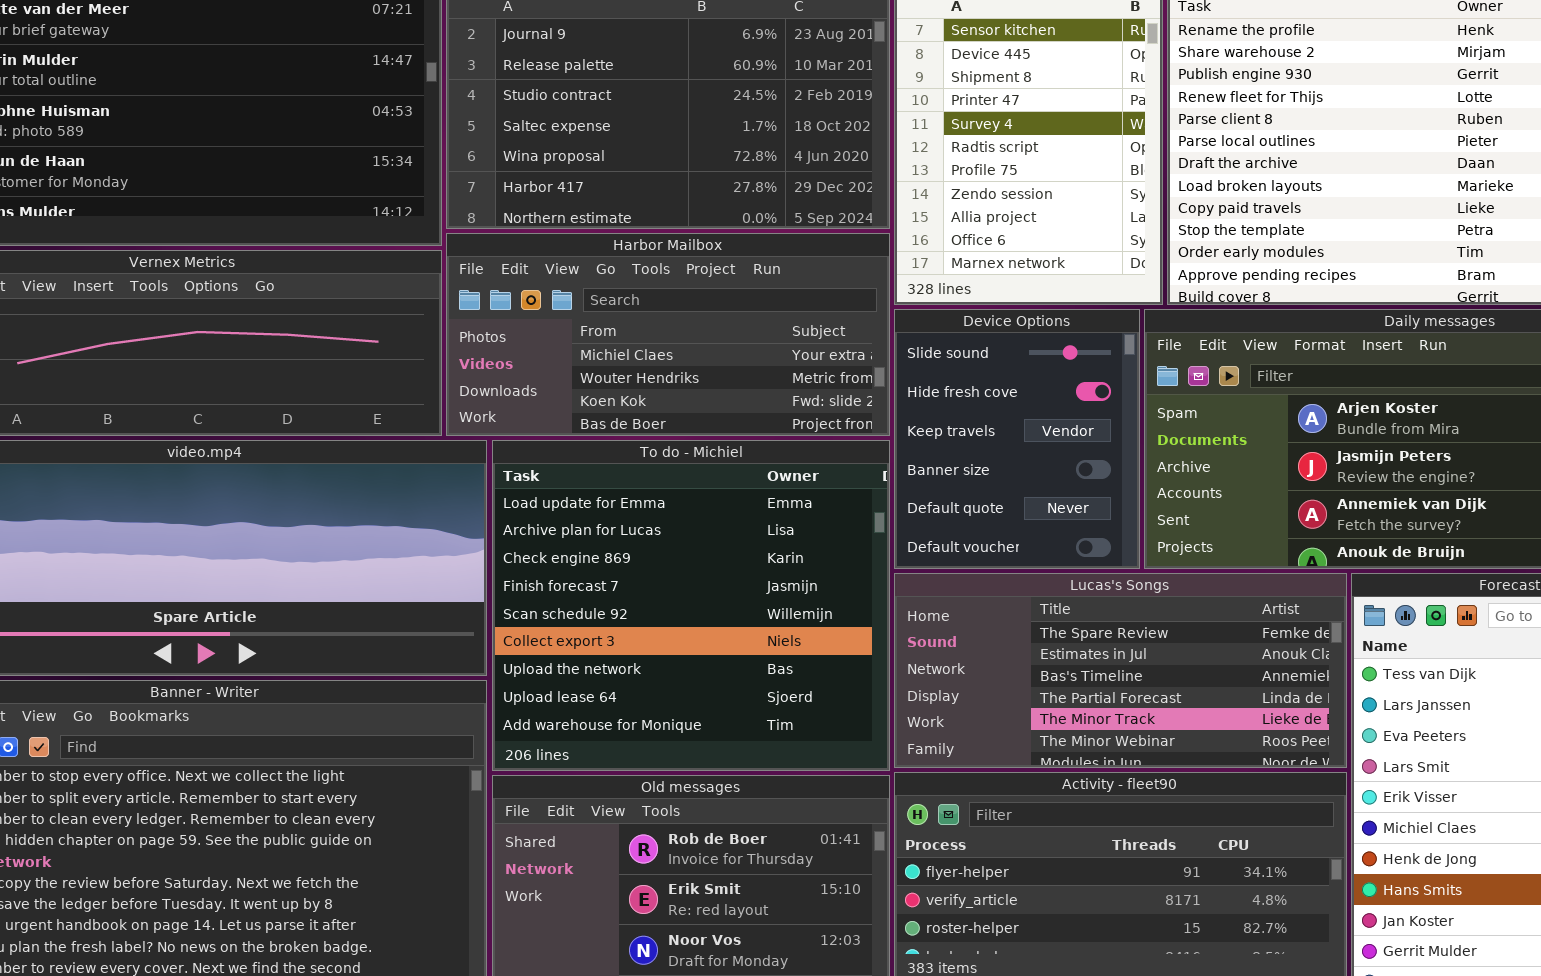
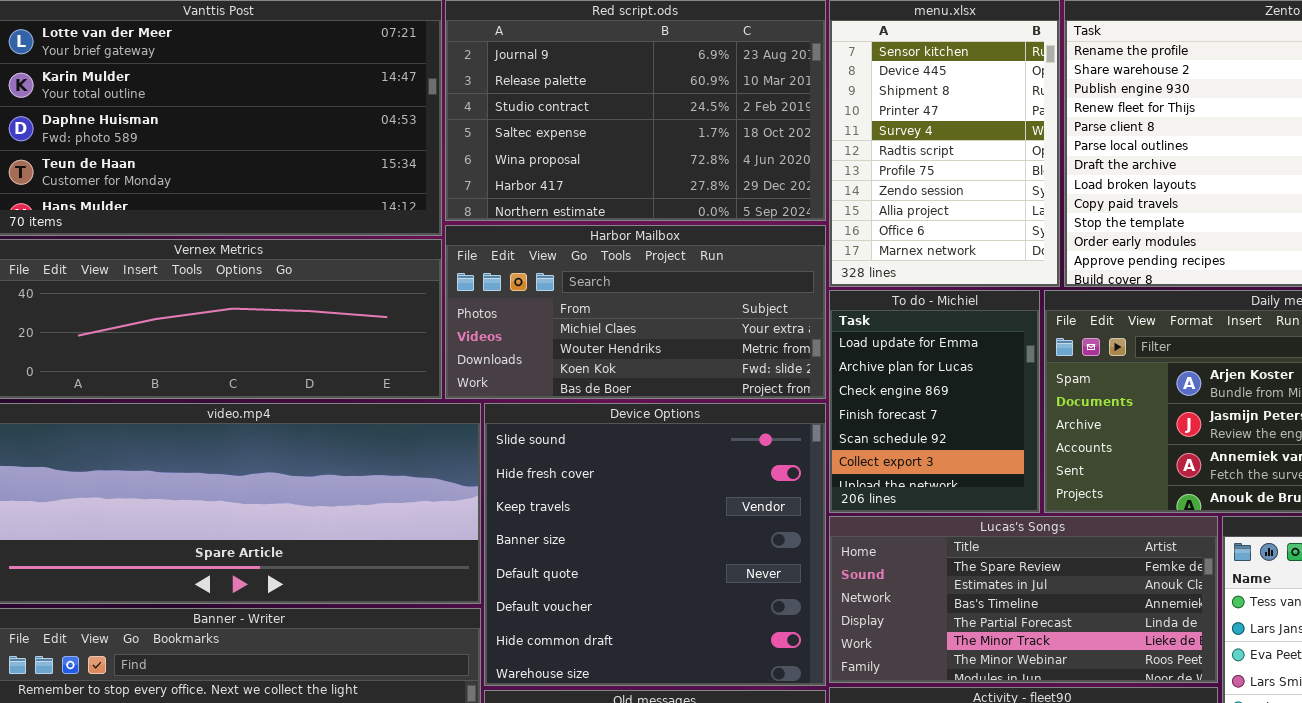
Device Options: [894,309,1140,569] -> [484,403,826,686], moved, resized
To do - Michiel: [492,440,890,771] -> [829,290,1040,513], moved, resized

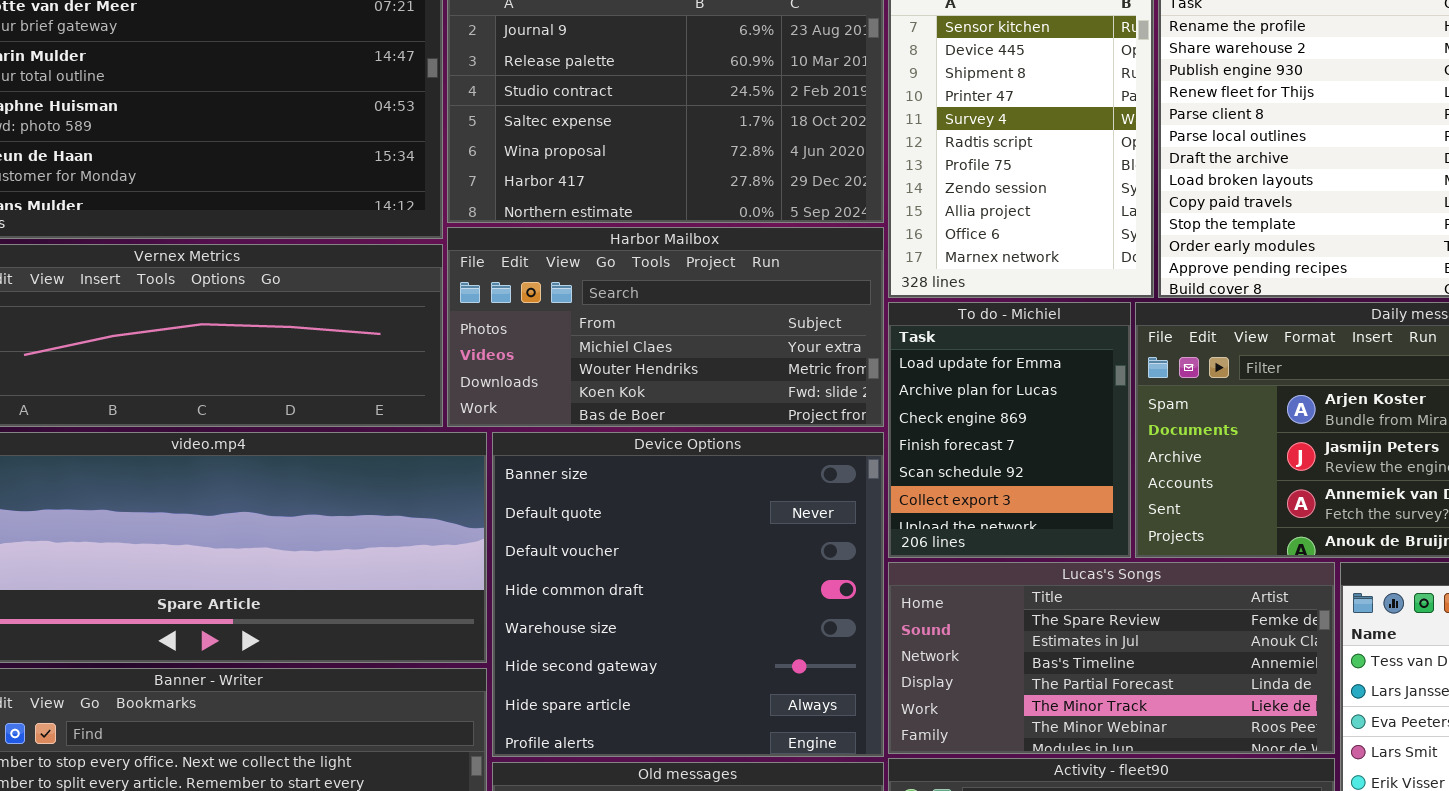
Device Options: [484,403,826,686] -> [492,432,884,757], scrolled down 3 rows

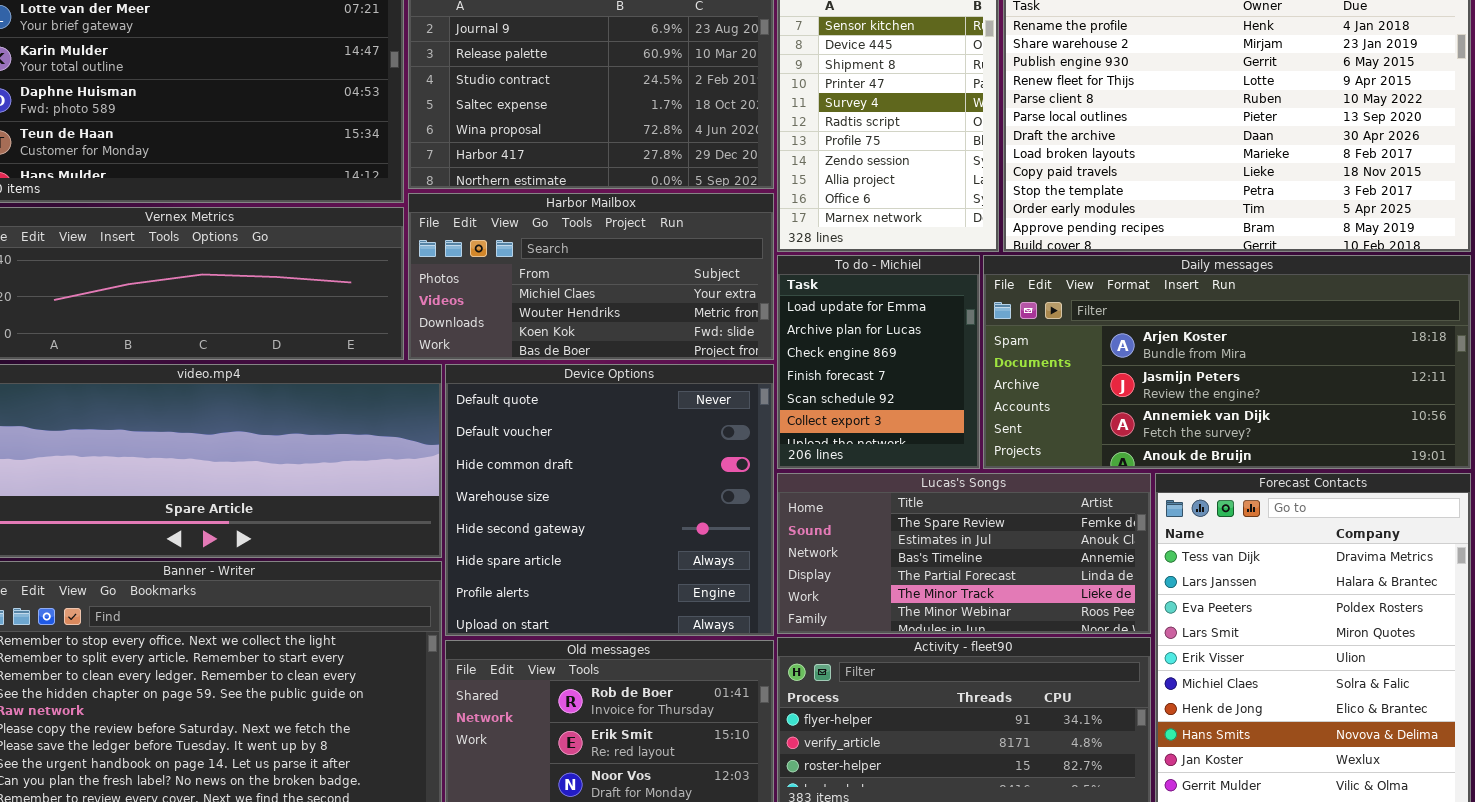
Device Options: [492,432,884,757] -> [445,364,774,636], scrolled down 1 row

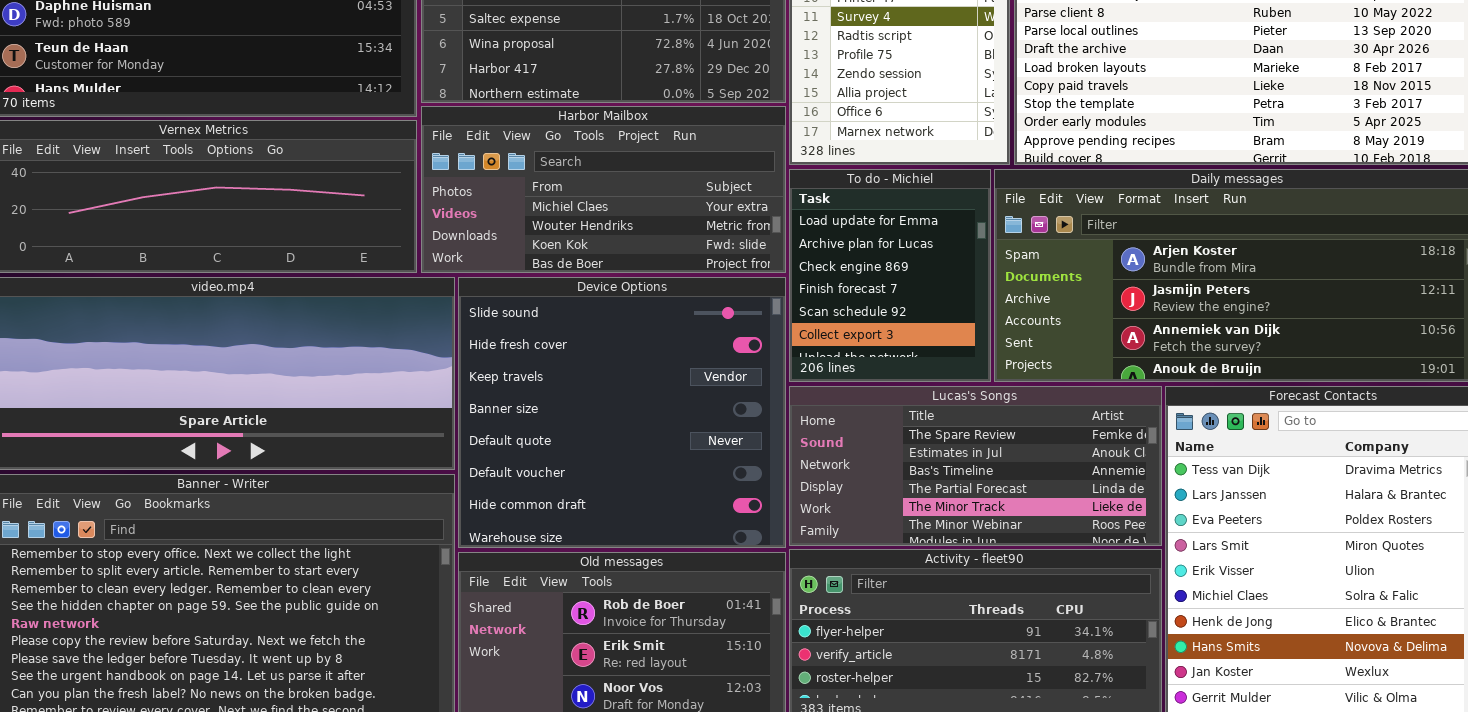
Device Options: [445,364,774,636] -> [458,277,786,548], scrolled up 4 rows

